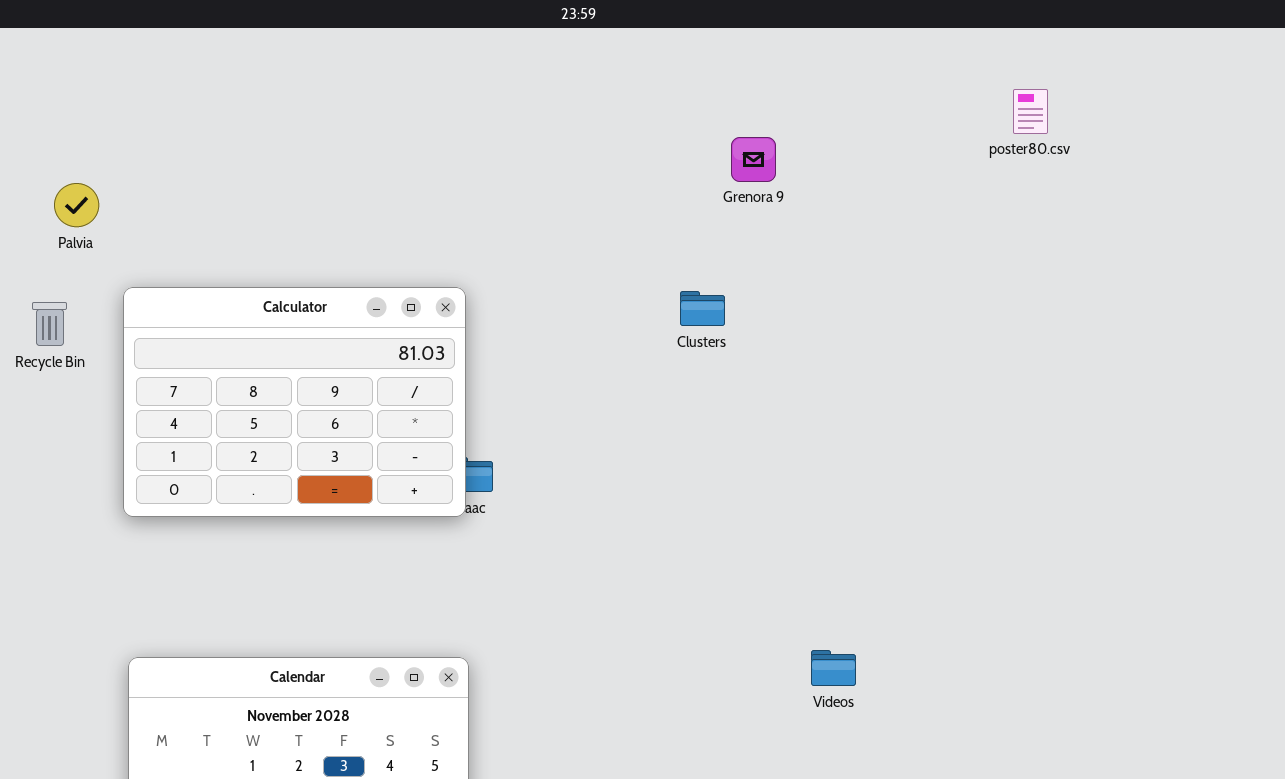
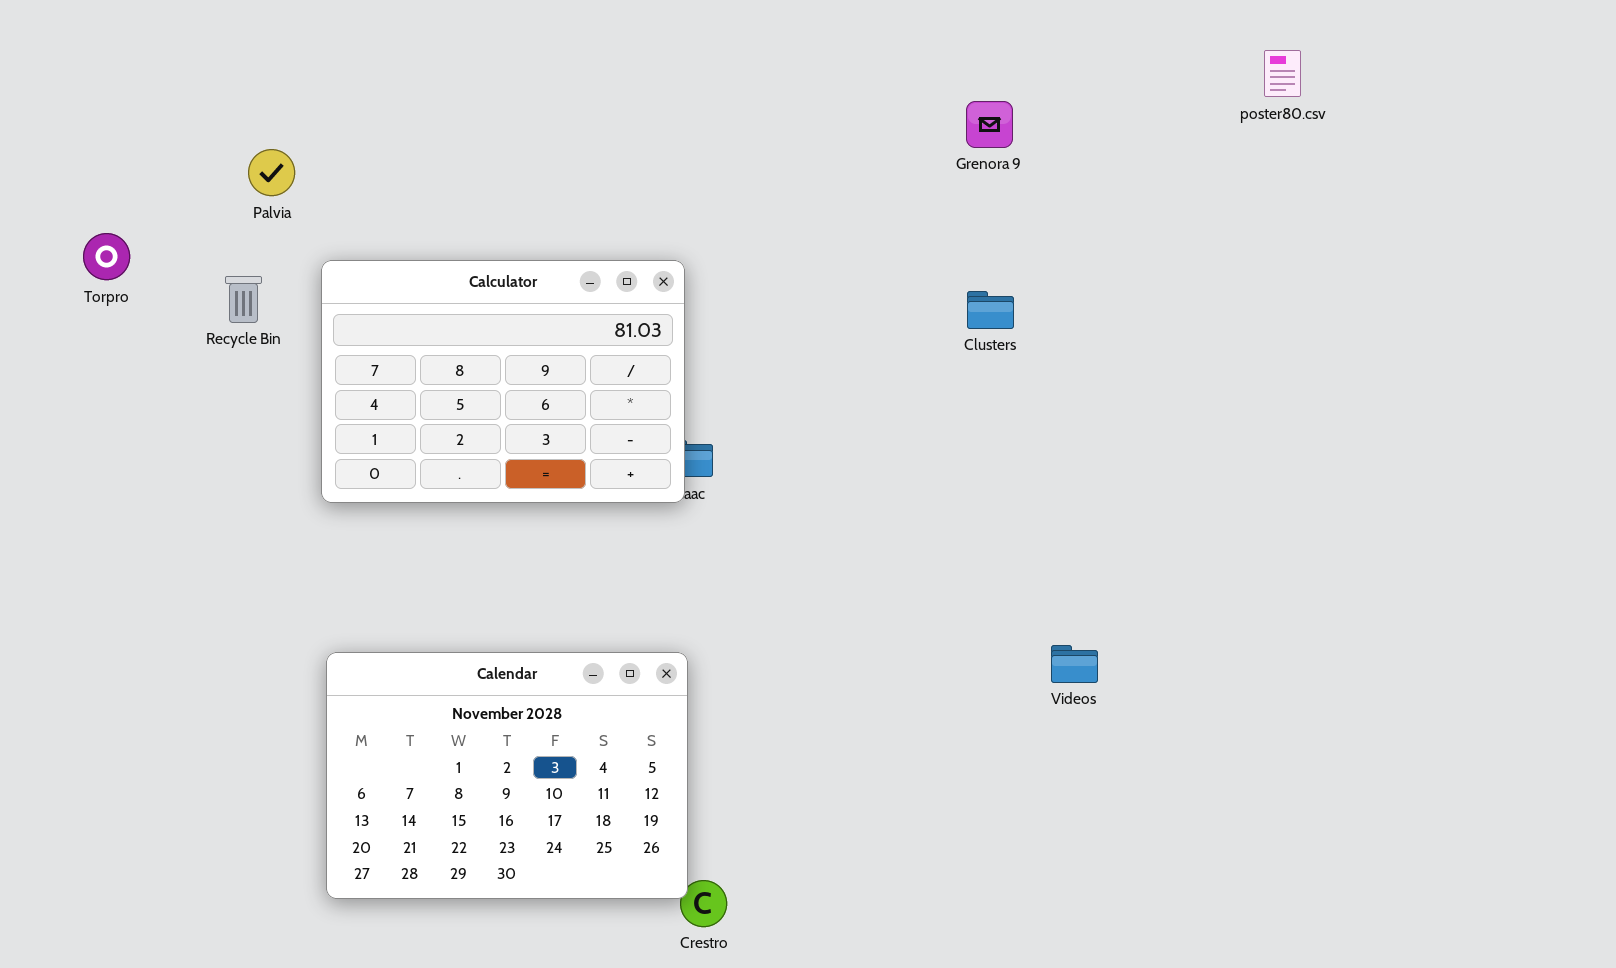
Clusters: [680,291,725,326] -> [967,291,1014,329], moved

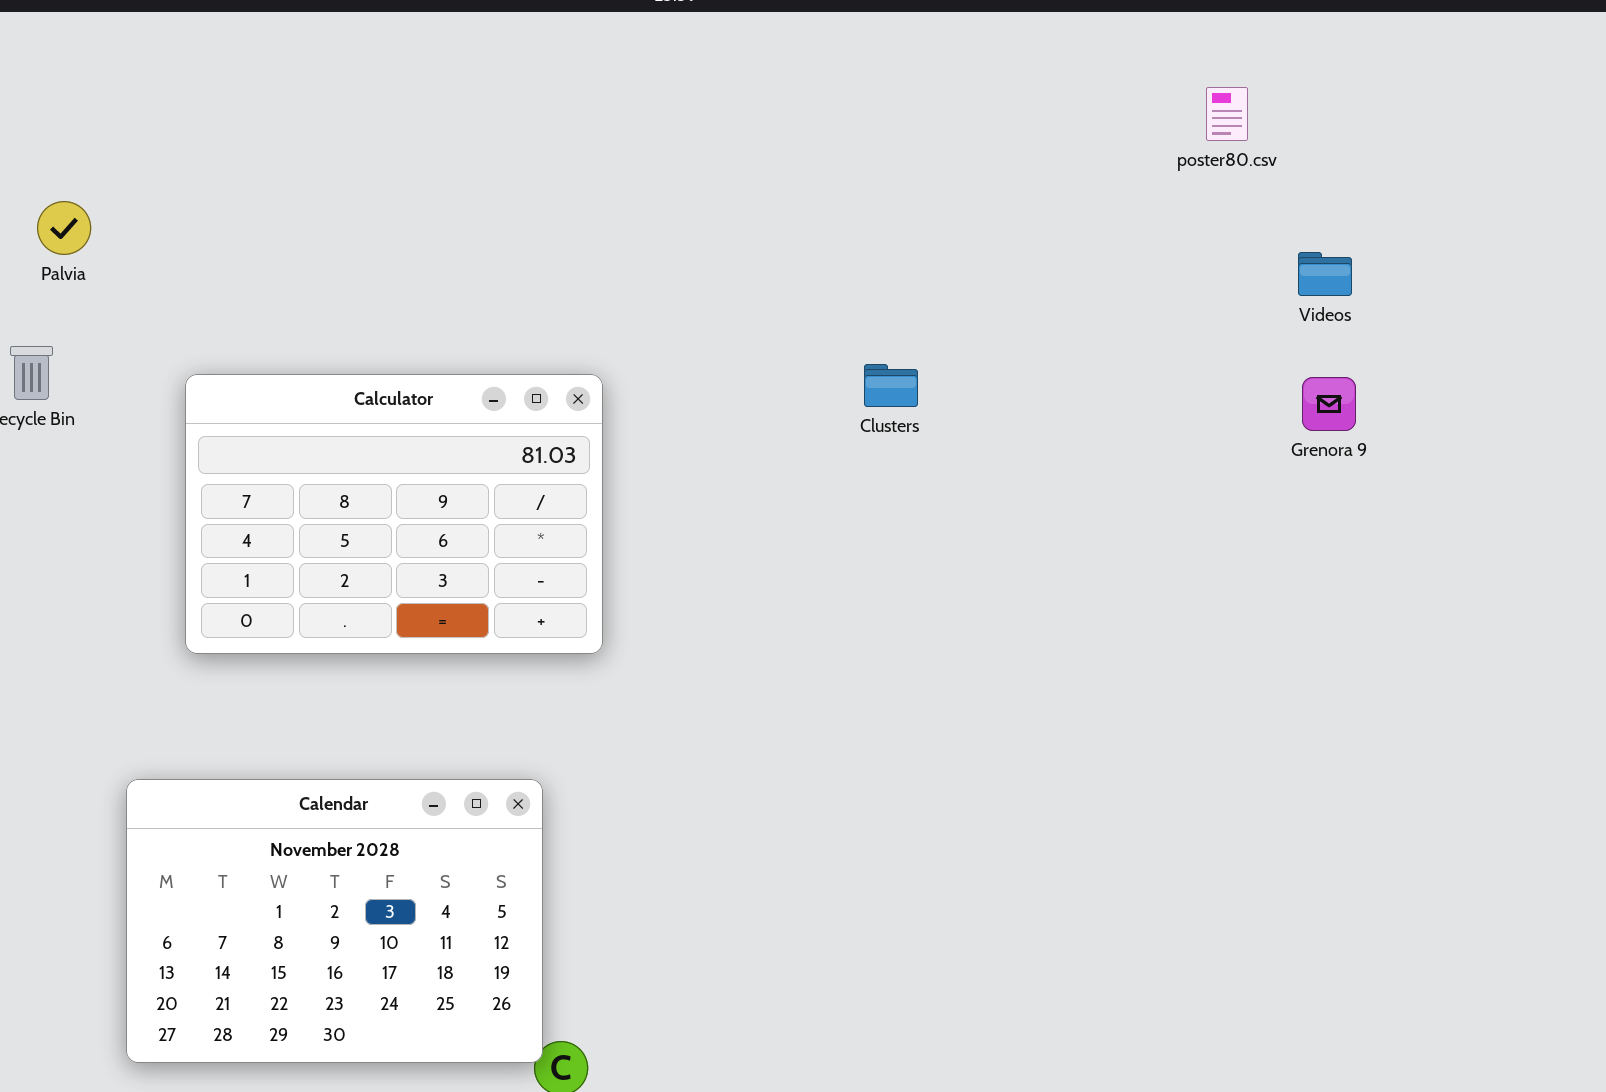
Grenora 9: [966,101,1013,148] -> [1302,377,1356,431], moved
Calculator: [321,260,685,503] -> [185,374,603,654], moved
Videos: [1051,645,1098,683] -> [1298,252,1352,296], moved

